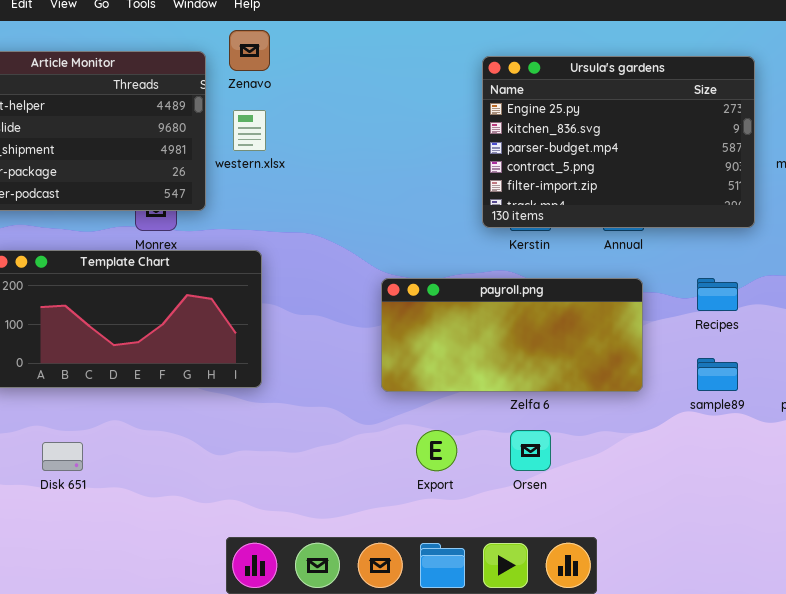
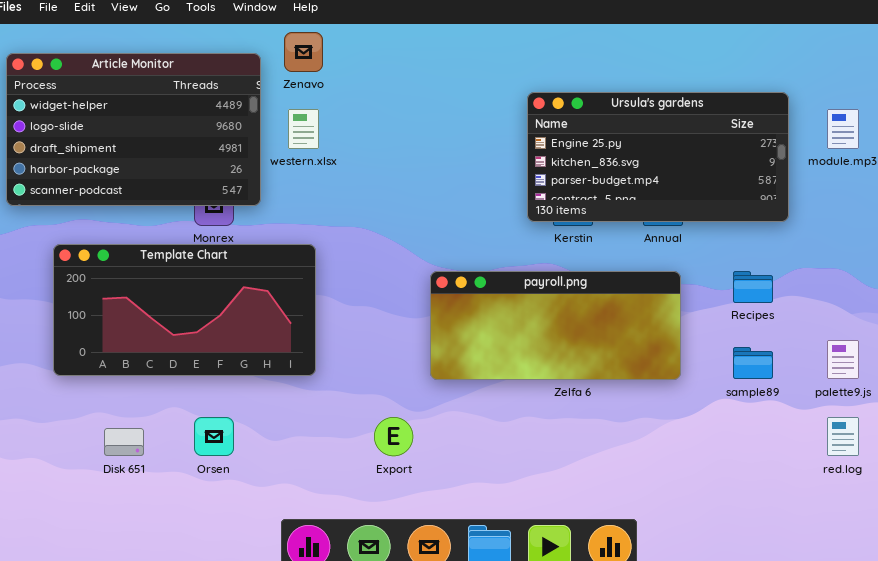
Ursula's gardens: [482,56,755,228] -> [527,92,789,222], resized
Export: [416,430,457,471] -> [374,417,413,456], moved
Orsen: [510,430,551,471] -> [194,417,234,456], moved

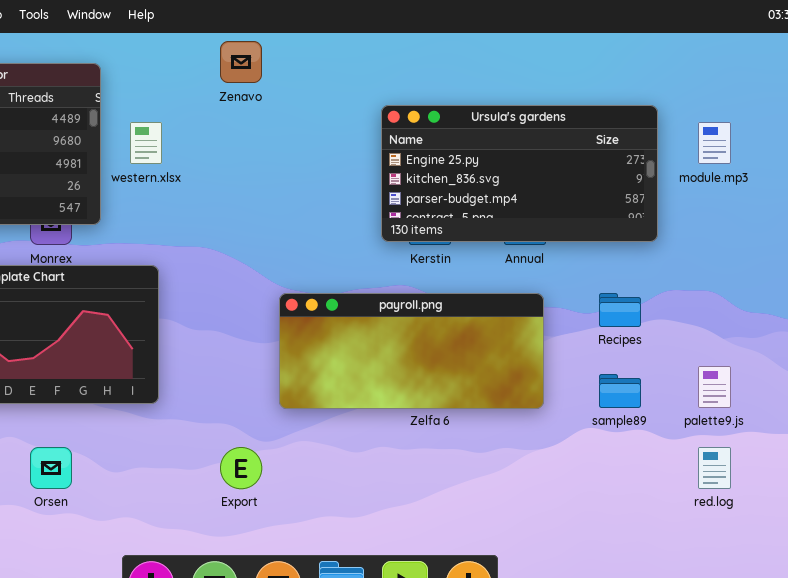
Zenavo: [284,32,323,72] -> [220,41,262,83], moved

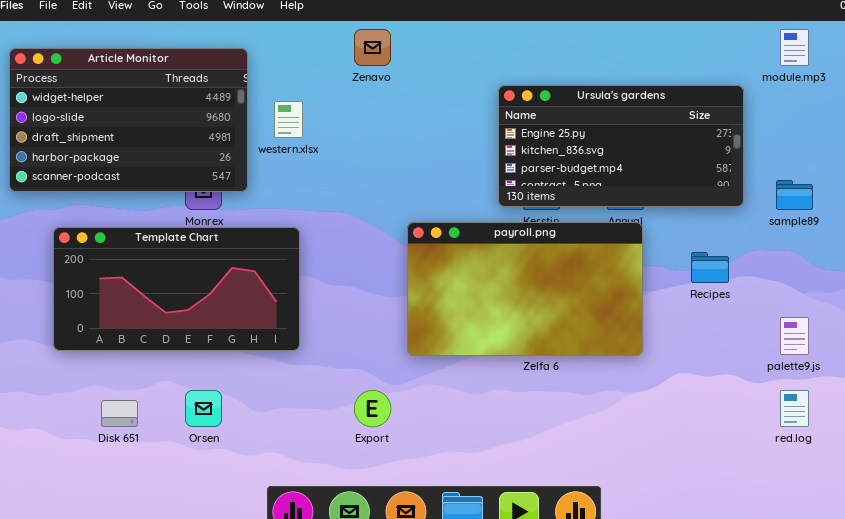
module.mp3: [698,122,731,164] -> [780,29,809,66], moved
payroll.png: [279,293,544,409] -> [407,222,643,356], resized
sample89: [599,374,641,408] -> [776,180,813,210], moved

